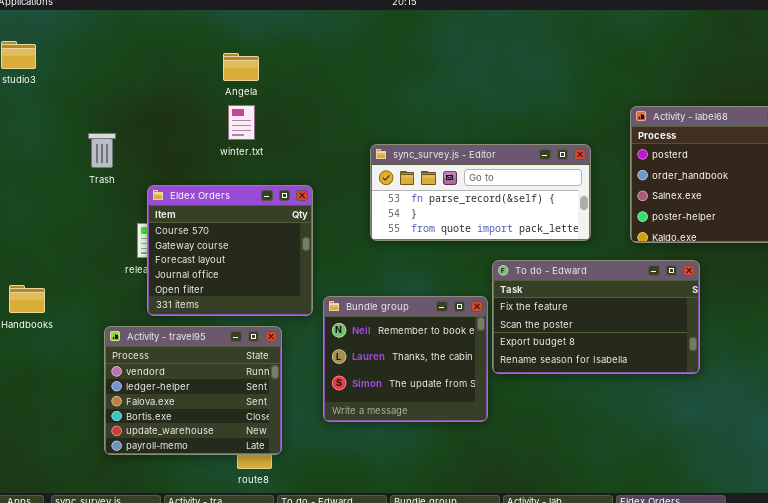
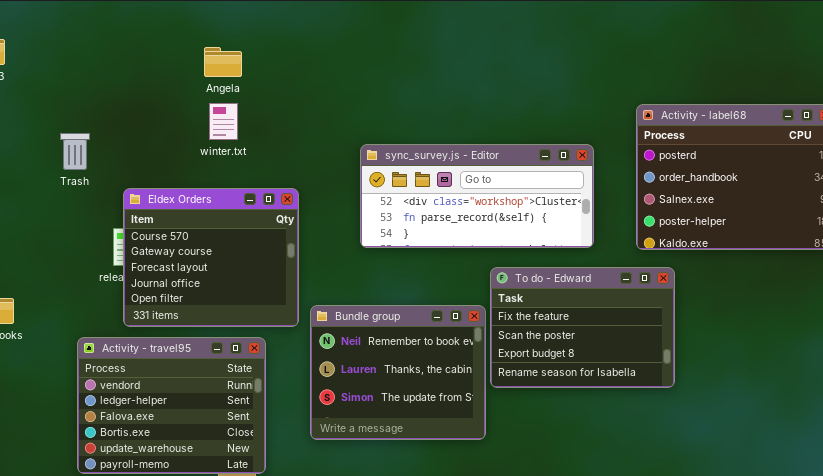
sync_survey.js - Editor: [370,144,591,241] -> [360,144,594,248], scrolled up 1 row
To do - Edward: [492,260,700,374] -> [490,267,675,388], resized

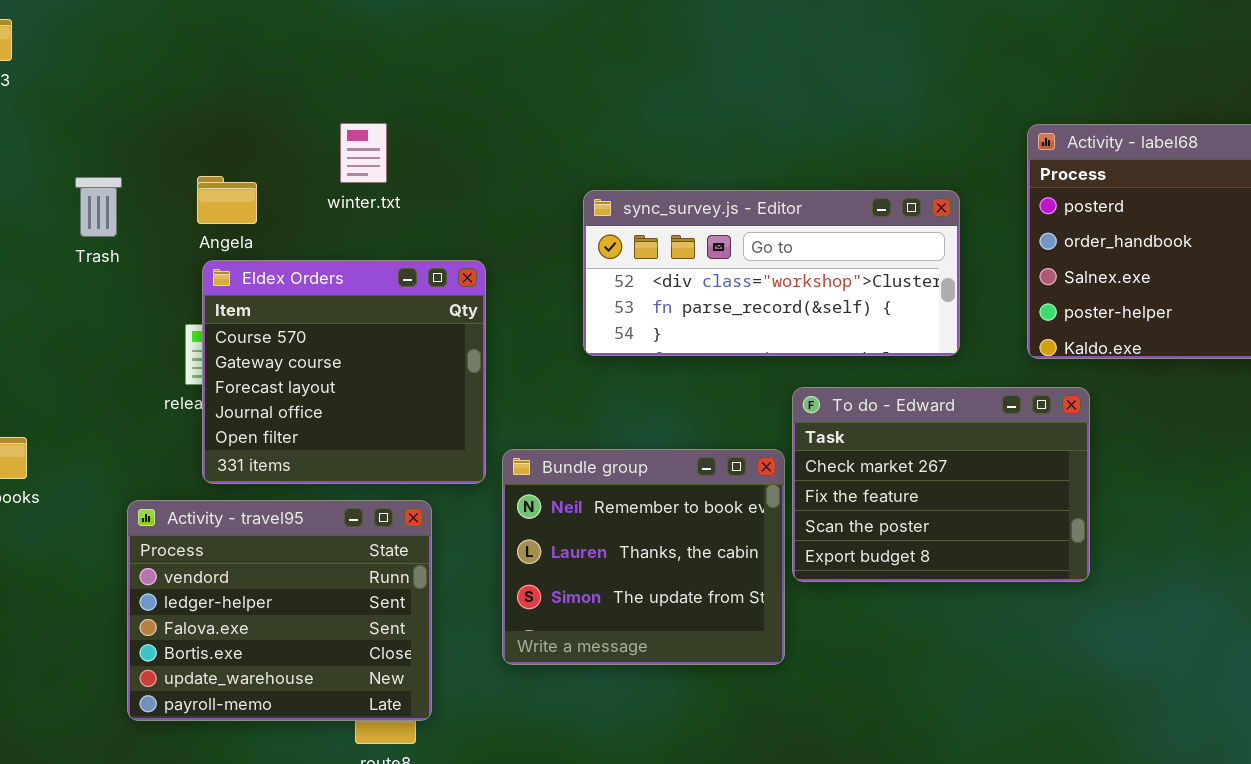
Angela: [204,47,242,77] -> [197,176,257,224], moved
Trash: [60,133,90,170] -> [75,177,122,237], moved
To do - Edward: [490,267,675,388] -> [792,387,1090,582], scrolled up 1 row

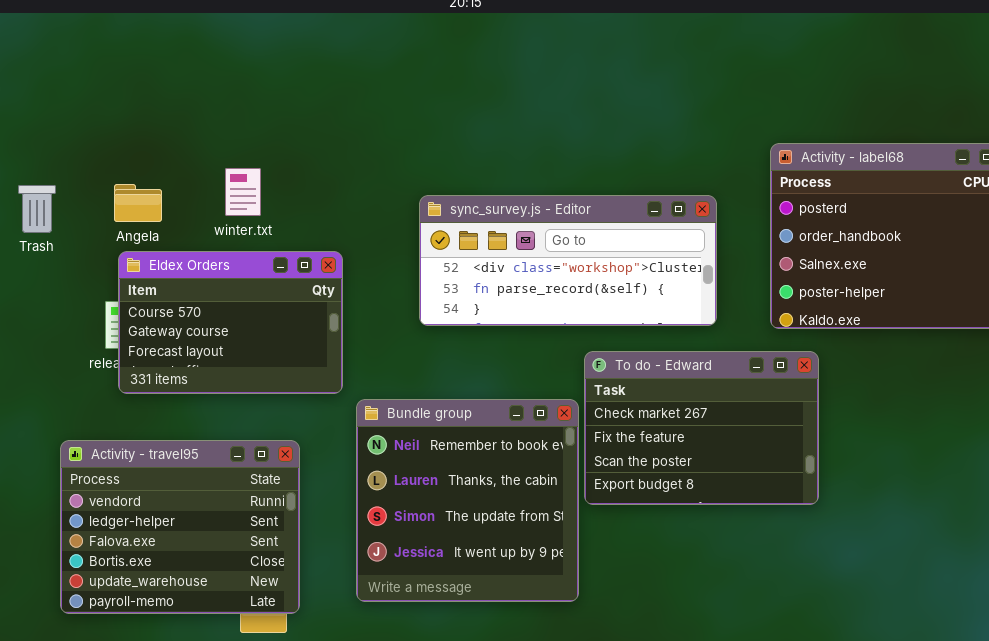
winter.txt: [340,123,387,183] -> [225,168,261,216], moved
Eldex Orders: [202,260,486,484] -> [118,251,343,394], resized
Bundle group: [502,449,785,665] -> [356,399,579,602], resized

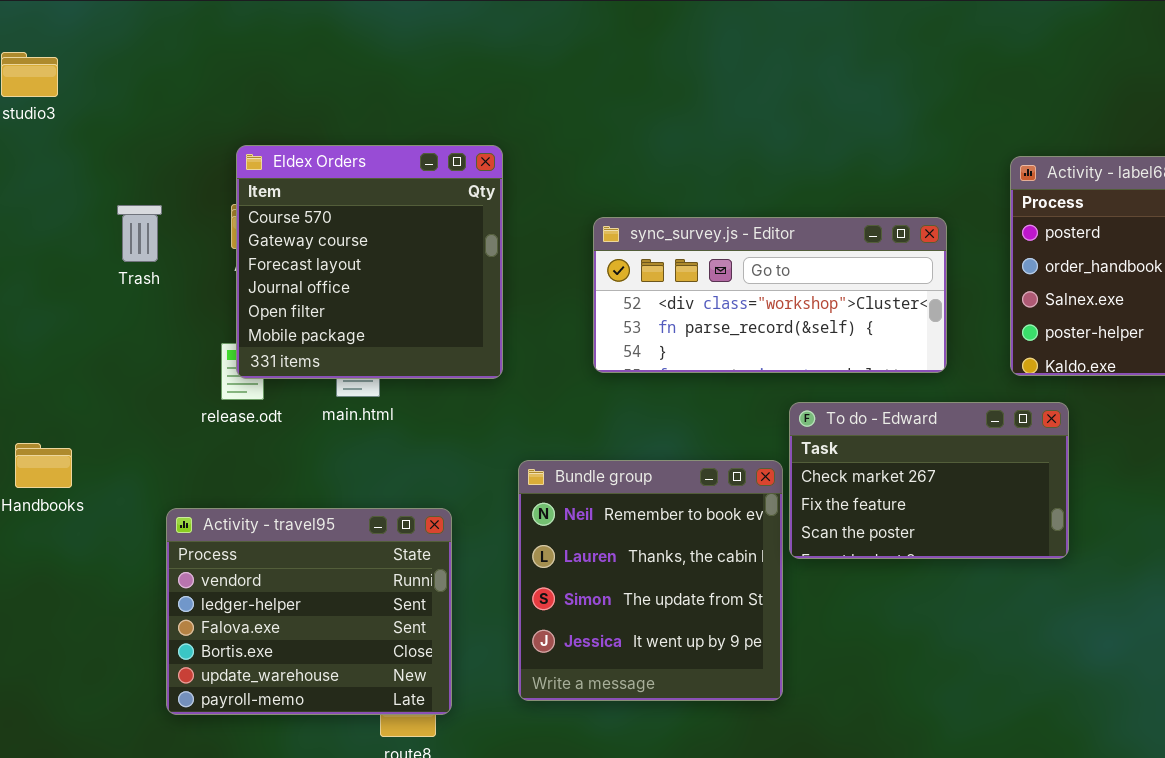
Eldex Orders: [118,251,343,394] -> [236,145,503,379], moved, resized
To do - Edward: [584,351,819,505] -> [789,402,1069,559], resized

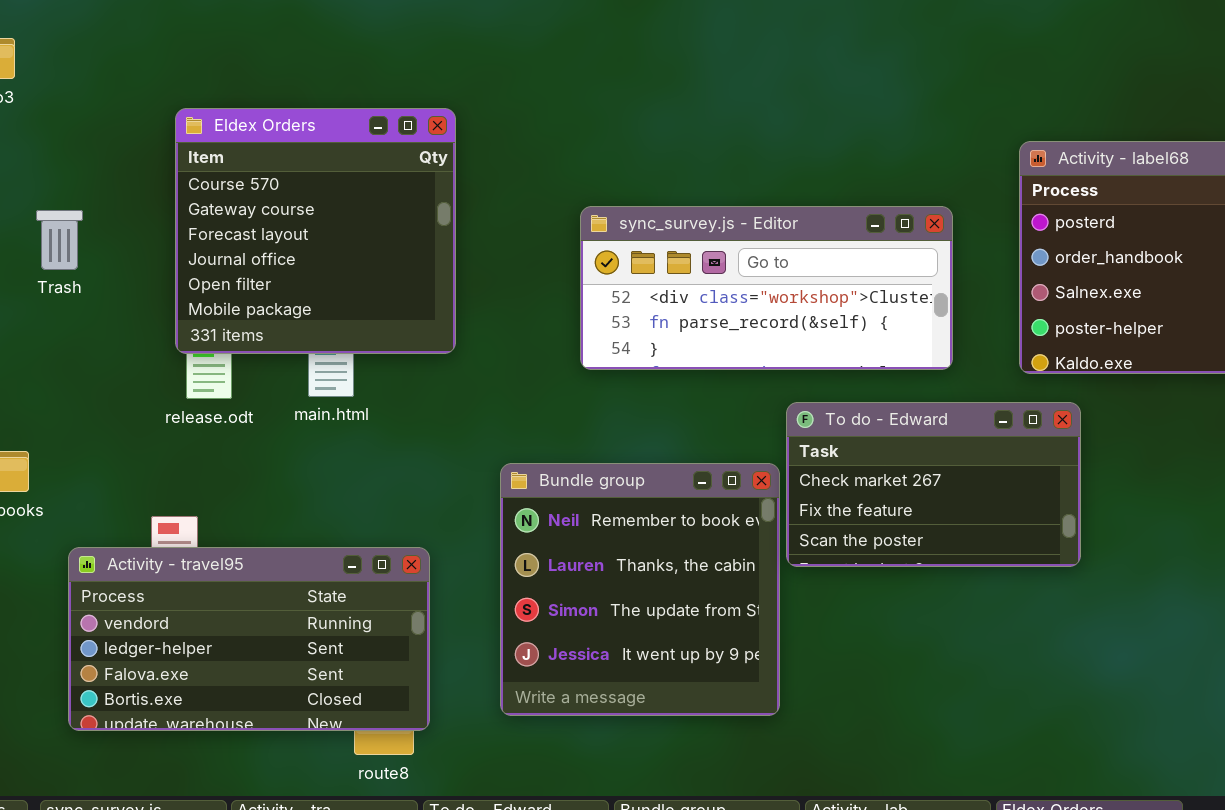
Eldex Orders: [236,145,503,379] -> [175,108,456,354], moved
Trash: [117,205,162,262] -> [36,210,83,270], moved
Activity - travel95: [166,508,452,715] -> [68,547,430,731], resized

